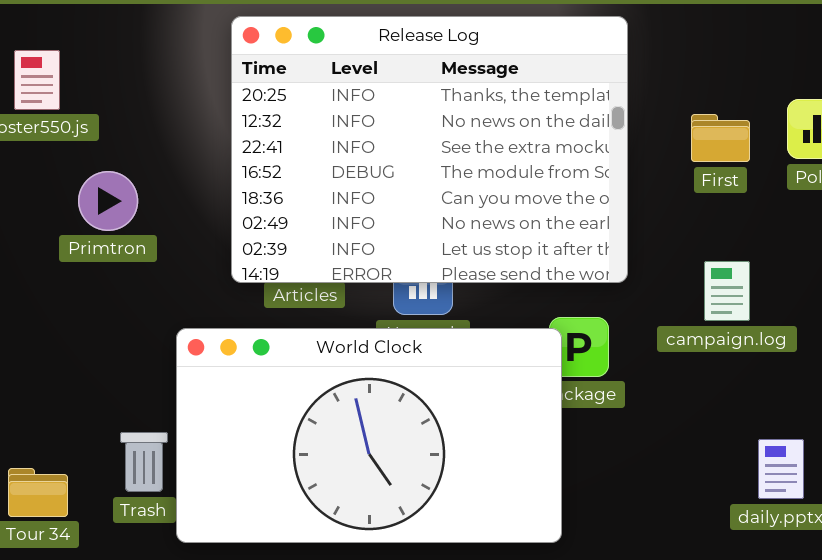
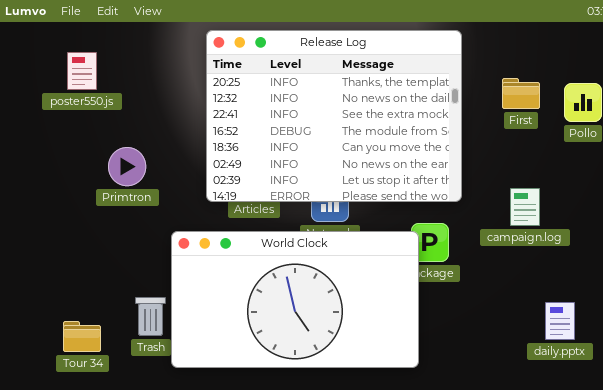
First: [691,114,750,162] -> [502,78,540,109], moved
Primtron: [78,171,138,231] -> [108,147,146,186], moved

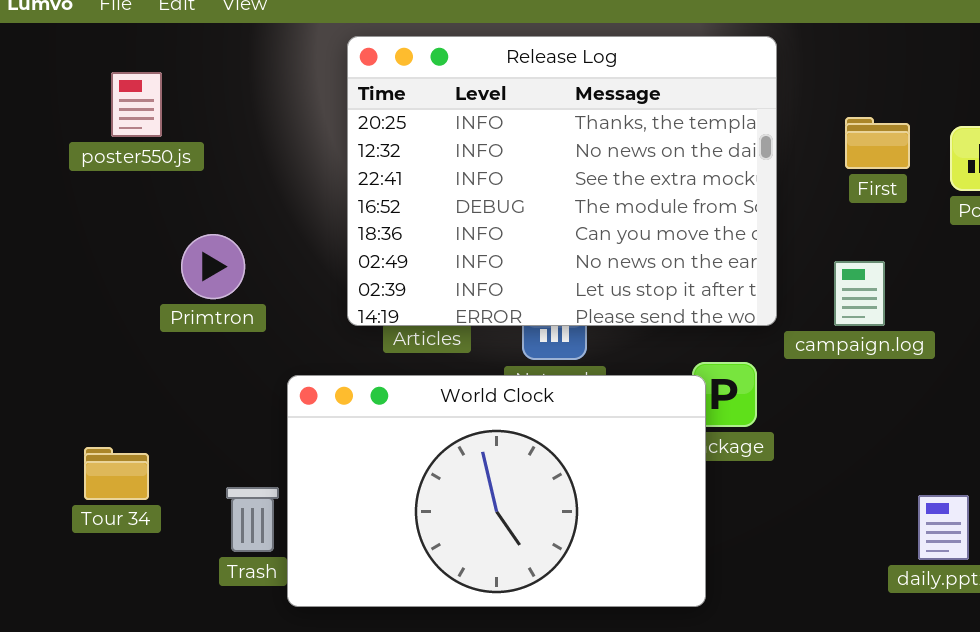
campaign.log: [510,188,540,226] -> [834,261,885,326], moved
Tour 34: [63,321,101,352] -> [84,447,149,500], moved

